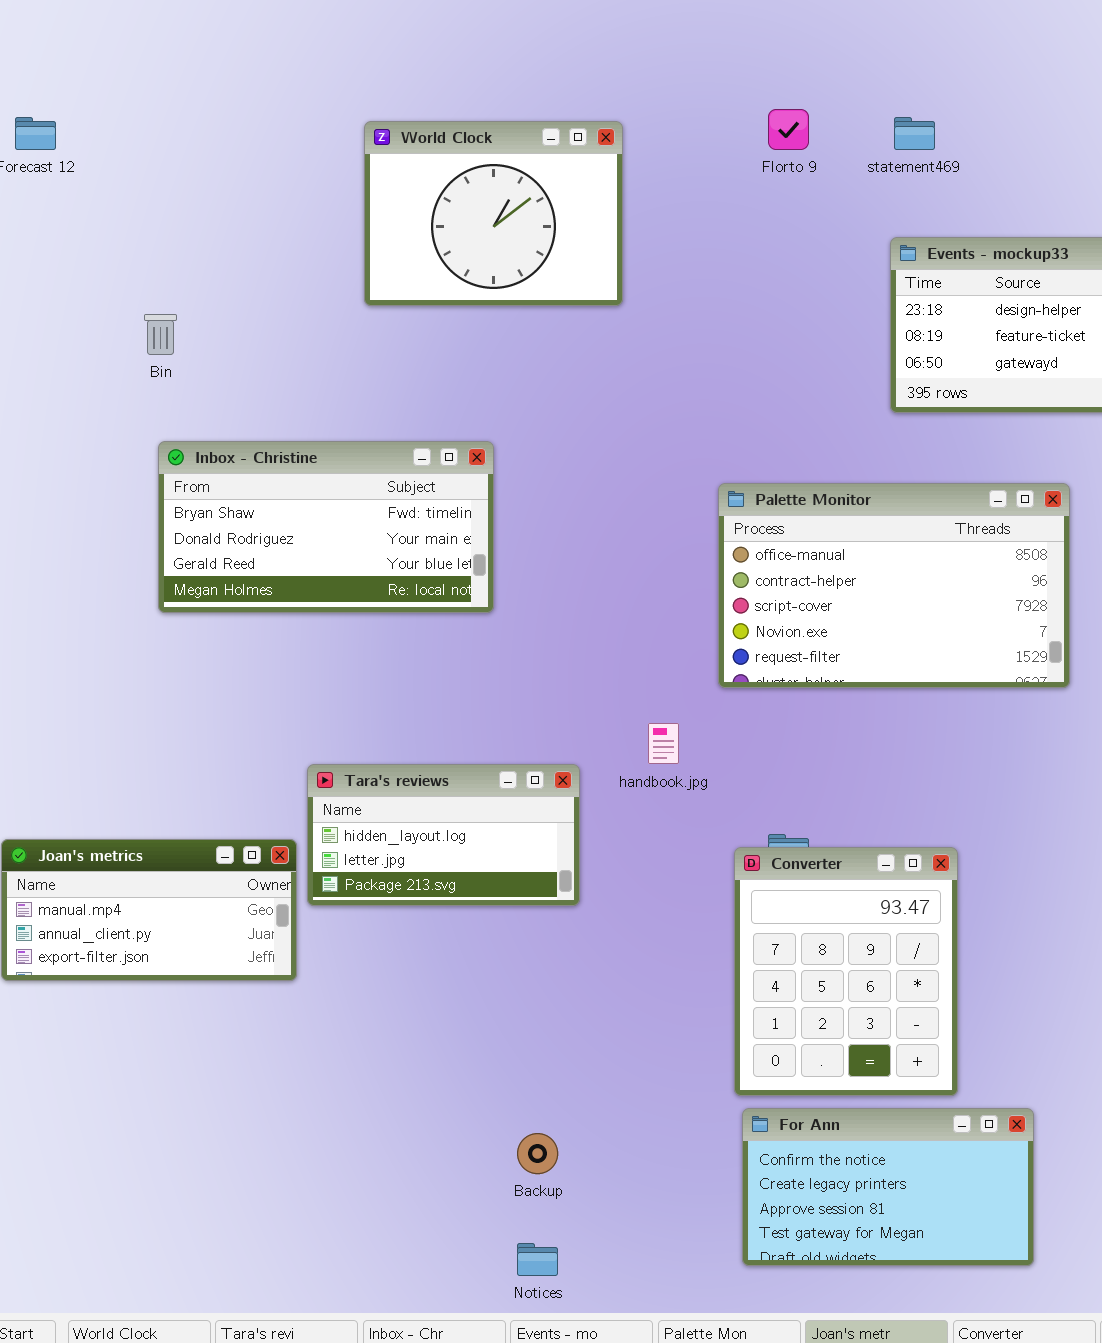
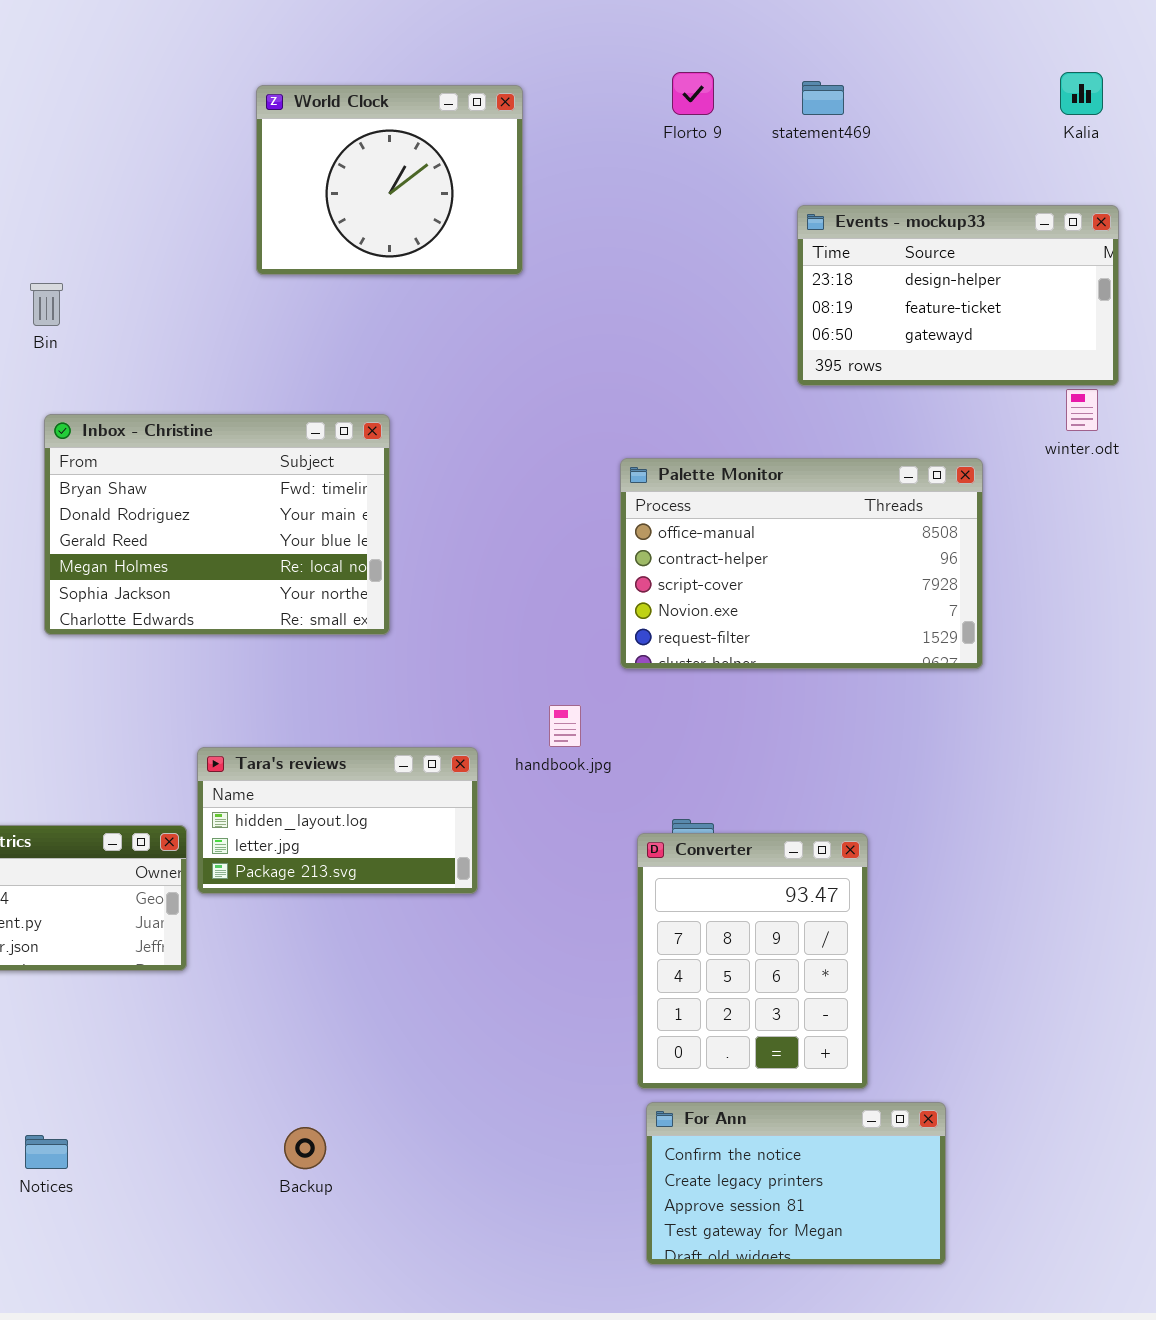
Inbox - Christine: [158,441,494,613] -> [44,414,390,635], resized
Backup: [517,1133,558,1174] -> [284,1127,326,1169], moved
Notices: [517,1243,558,1276] -> [25,1135,68,1169], moved

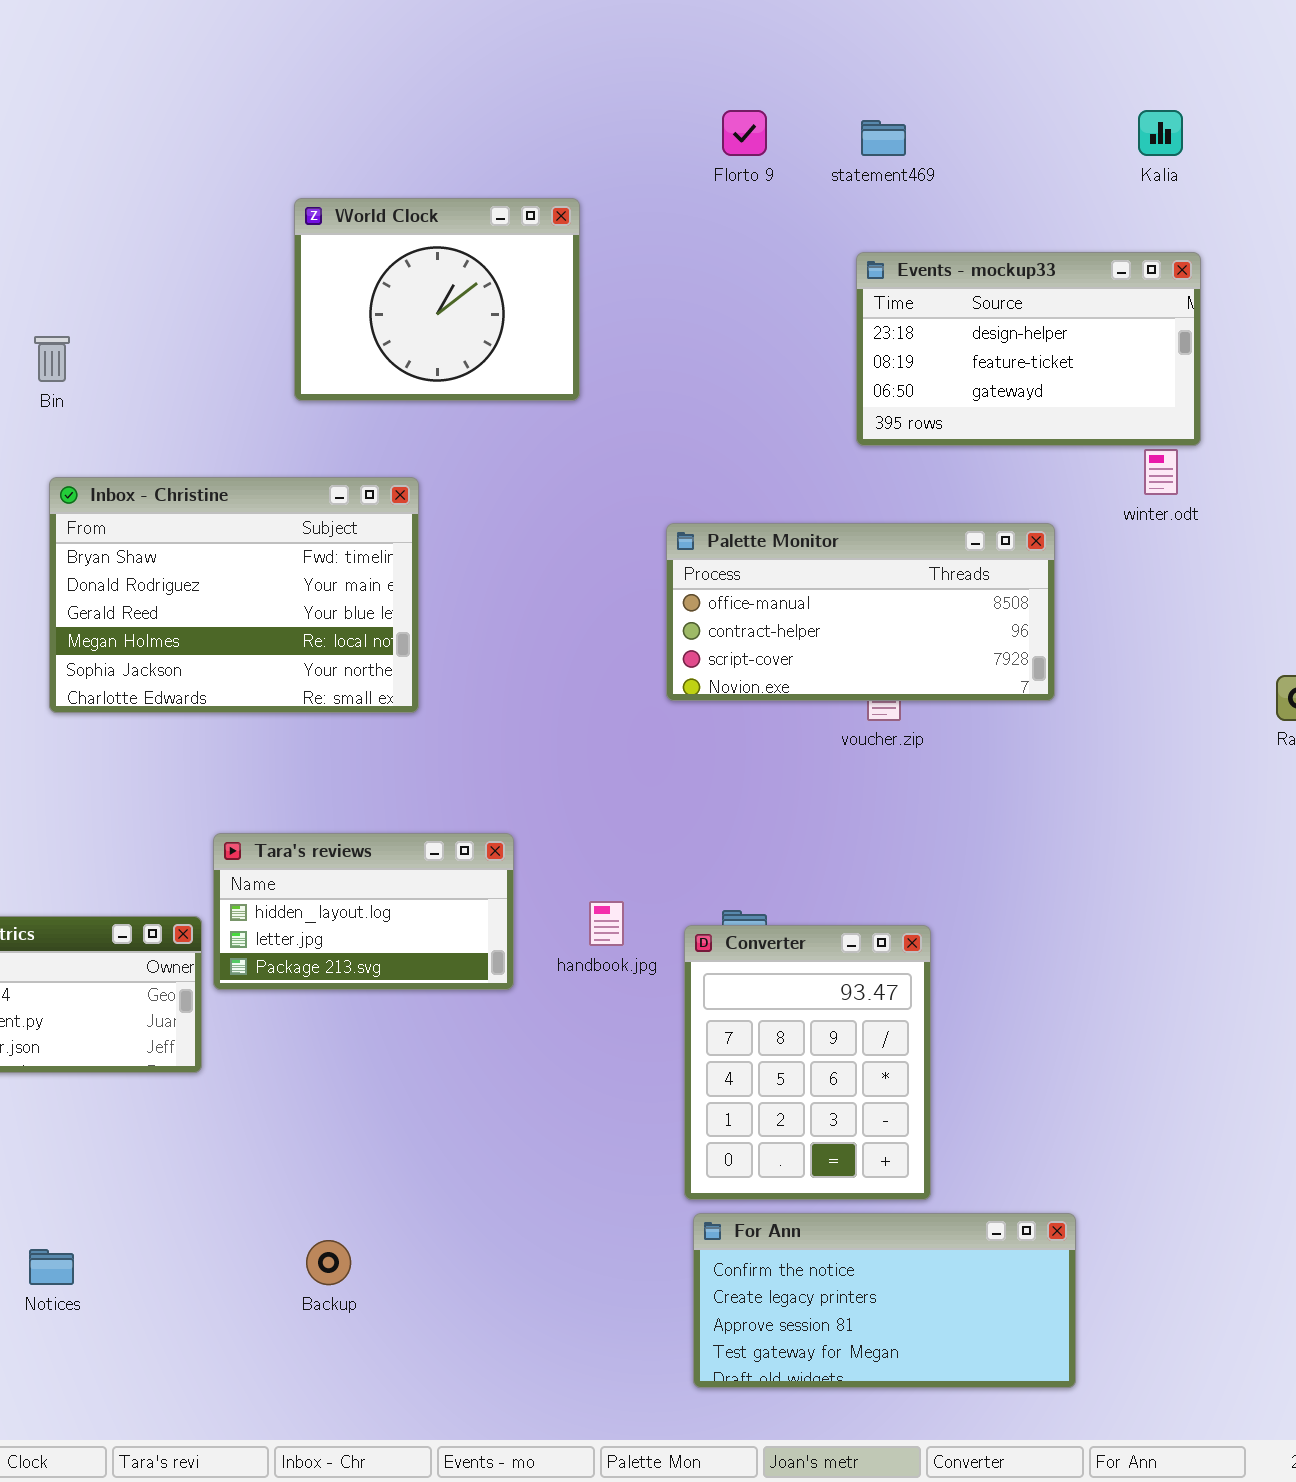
World Clock: [256,85,523,275] -> [294,198,580,401], moved
Palette Monitor: [620,458,983,669] -> [666,523,1055,701], resized
handbook.jpg: [549,705,581,747] -> [589,901,624,946], moved
For Ann: [646,1102,946,1265] -> [693,1213,1076,1388], resized

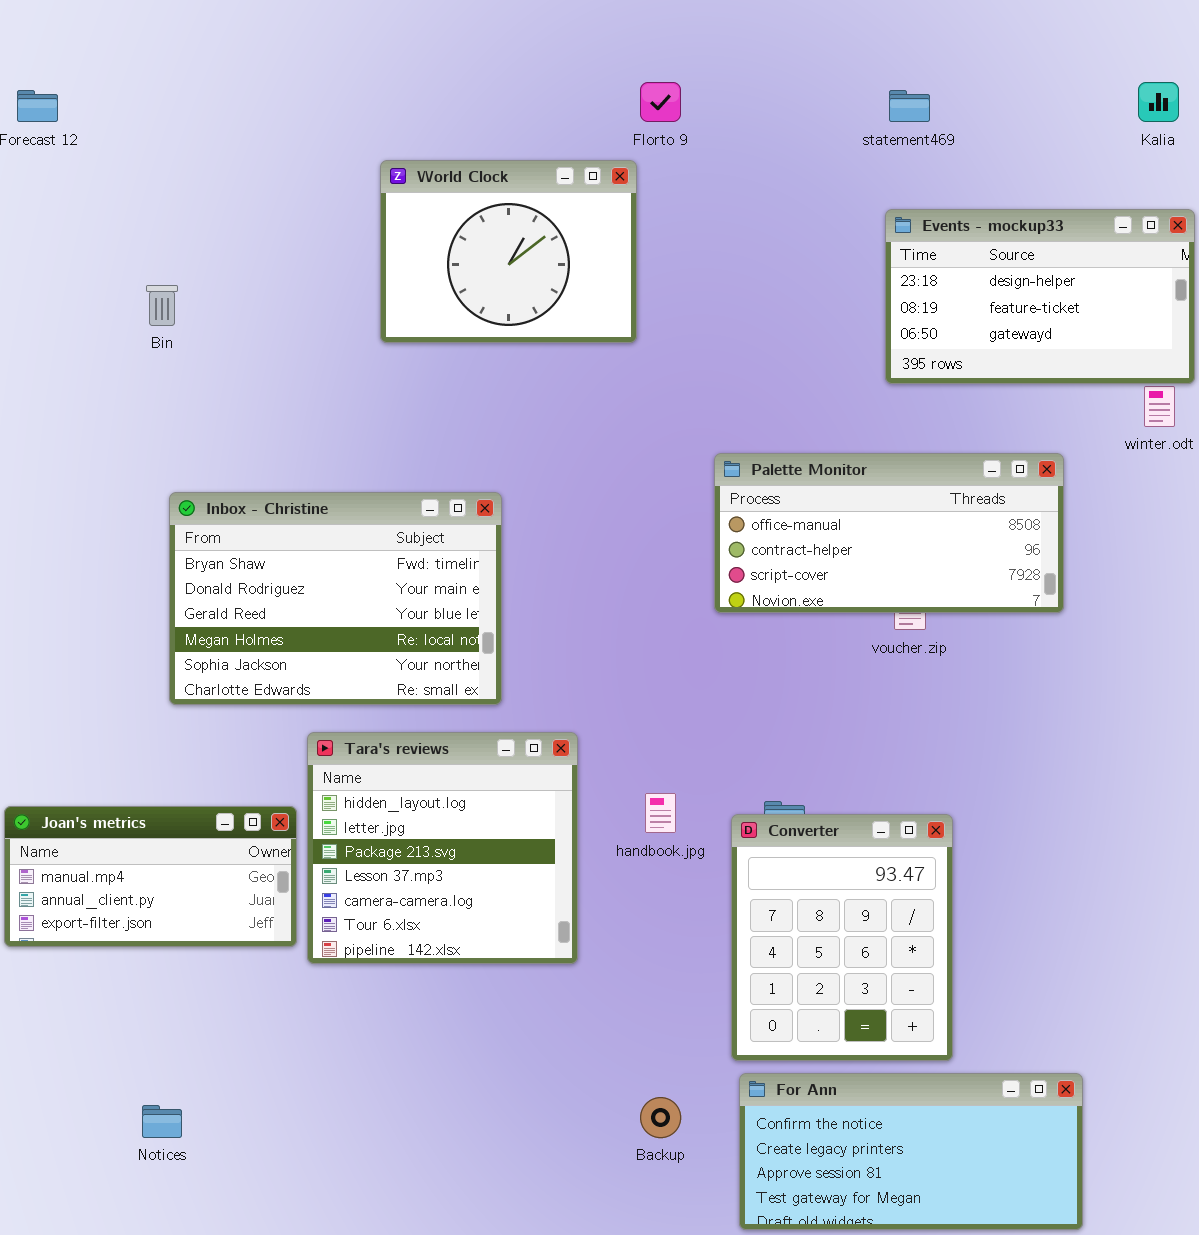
Florto 9: [722,110,767,156] -> [640,82,681,122], moved
Inbox - Christine: [49,477,419,713] -> [169,492,502,705], moved
Tara's reviews: [213,833,514,990] -> [307,732,578,964], resized
Backup: [306,1240,351,1285] -> [640,1097,681,1138], moved

